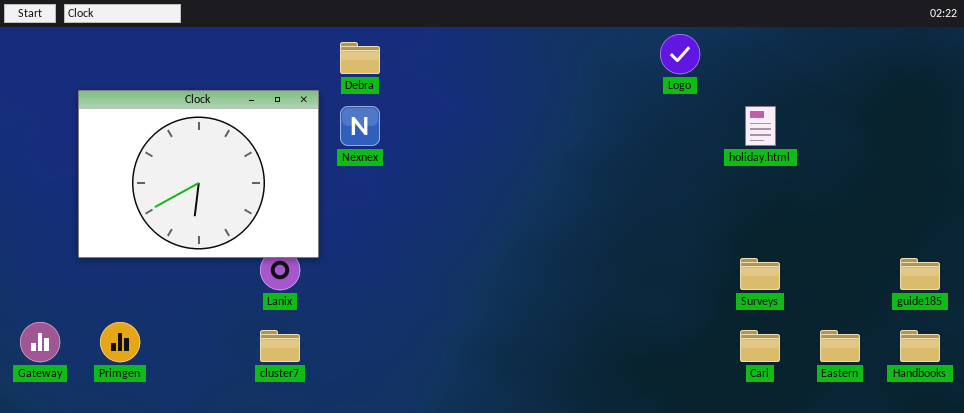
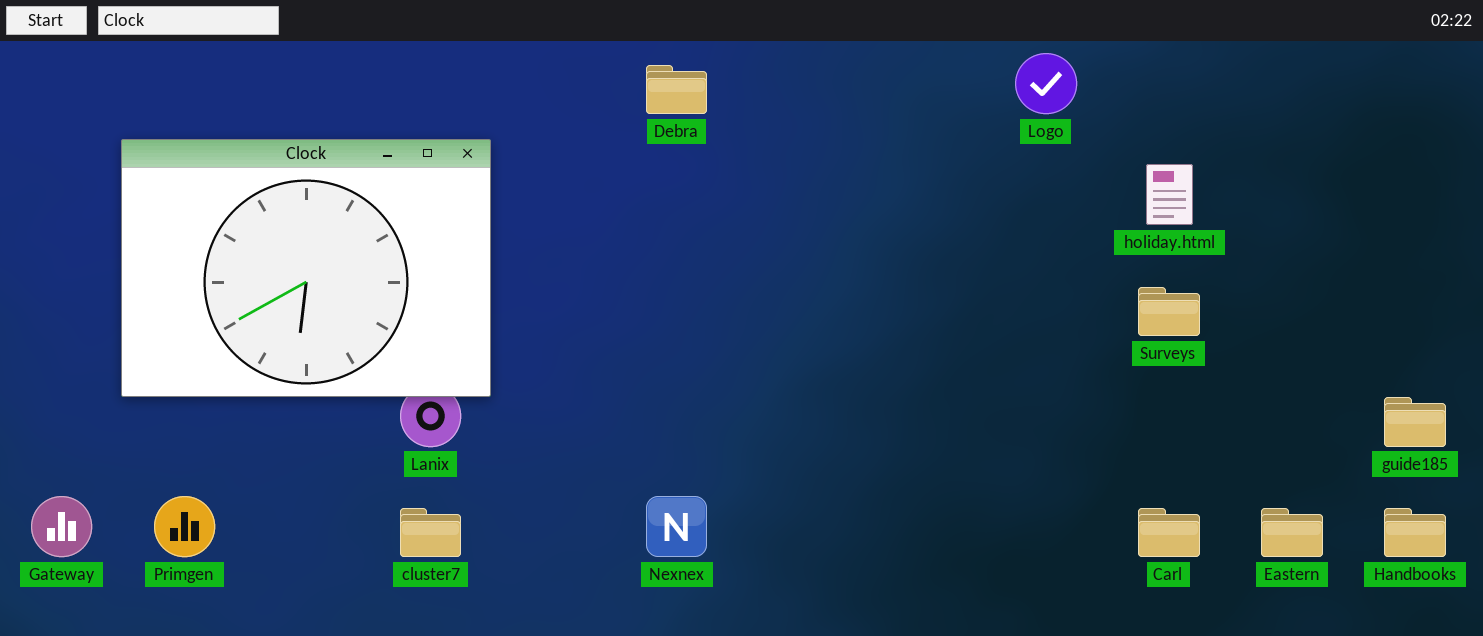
Debra: [340,42,380,74] -> [646,65,707,114], moved
Nexnex: [340,106,380,146] -> [646,496,707,557], moved
Surveys: [740,258,780,290] -> [1138,287,1200,336], moved

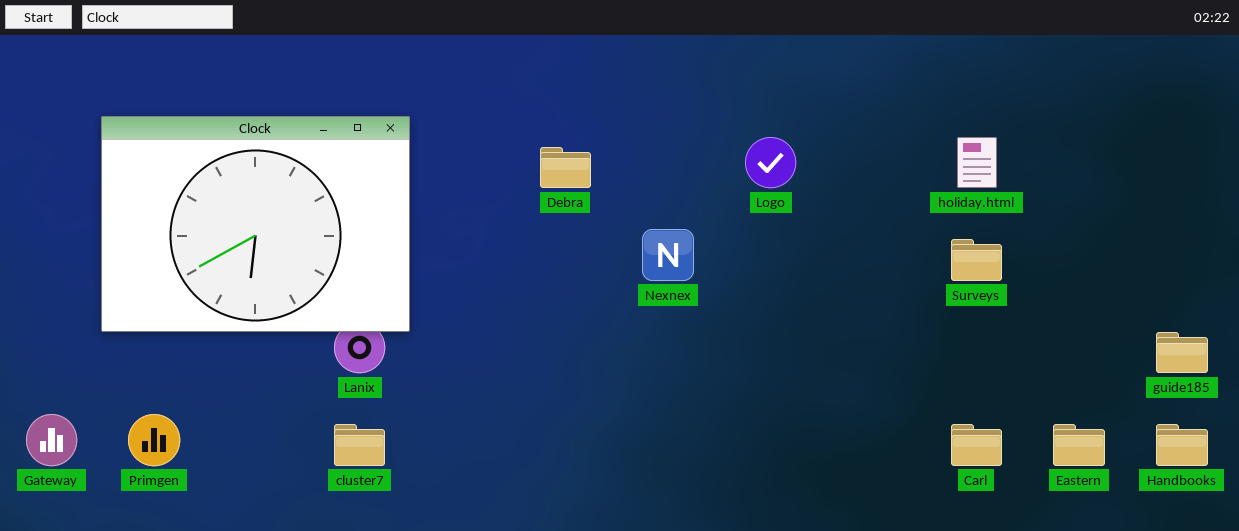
Logo: [1015,53,1077,114] -> [745,137,796,188], moved
Debra: [646,65,707,114] -> [540,147,591,188], moved
Nexnex: [646,496,707,557] -> [642,229,694,281], moved

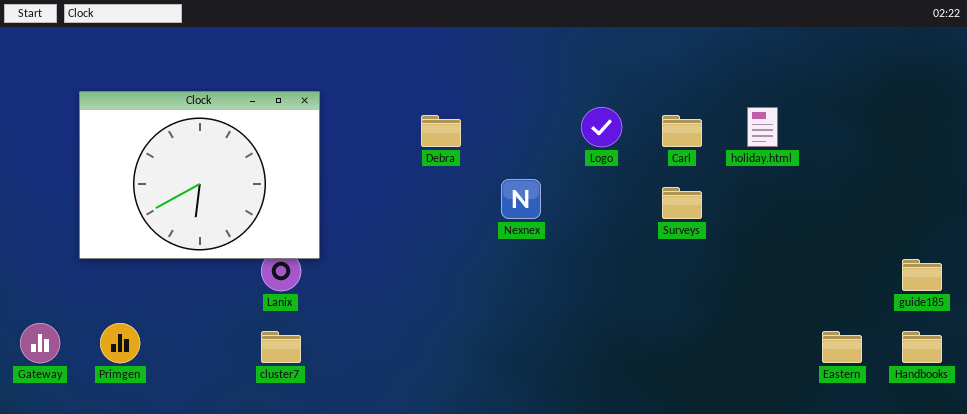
Surveys: [951,239,1002,281] -> [662,187,702,219], moved
Carl: [951,424,1002,466] -> [662,115,702,147], moved

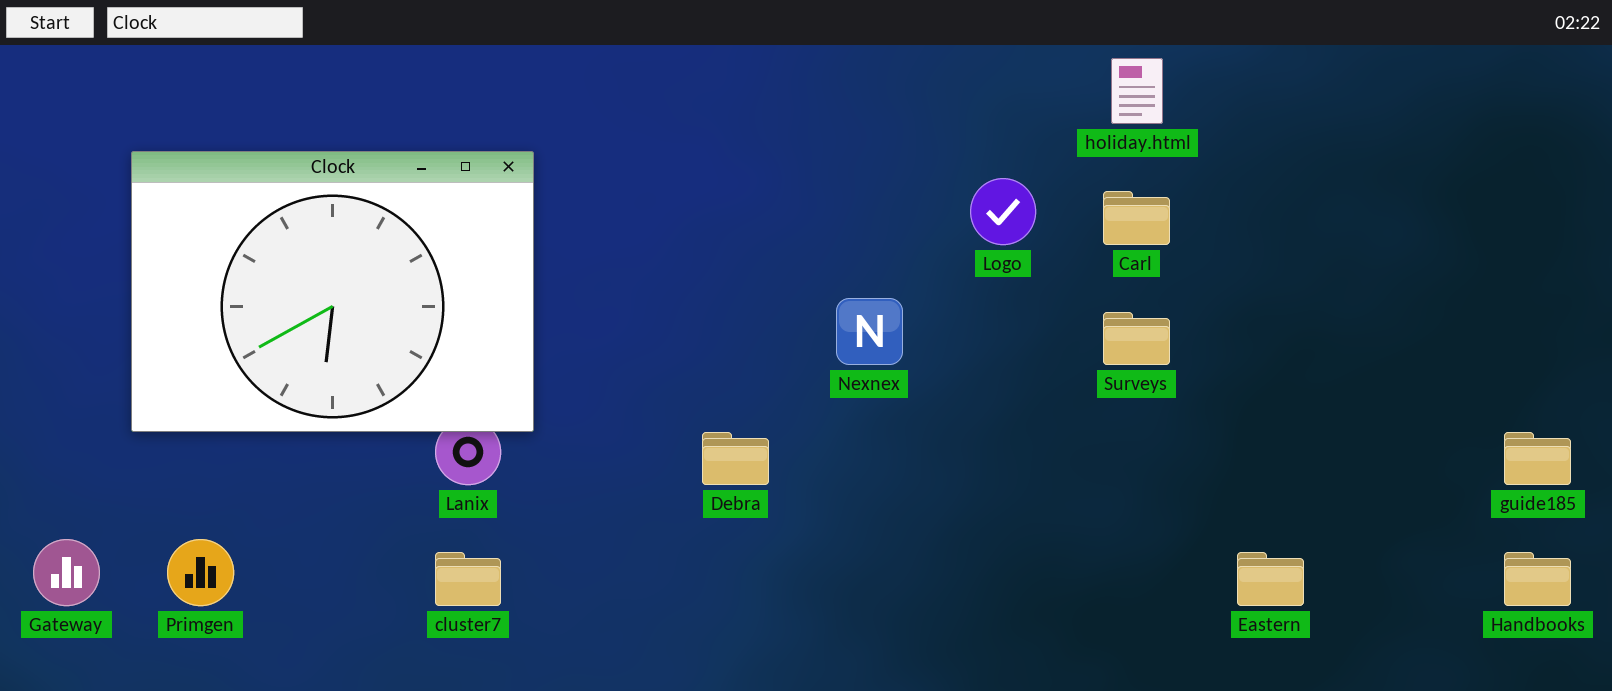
holiday.html: [747,107,778,147] -> [1111,58,1163,124], moved
Debra: [421,115,461,147] -> [702,432,769,485], moved
Eastern: [822,331,862,363] -> [1237,552,1304,606], moved

